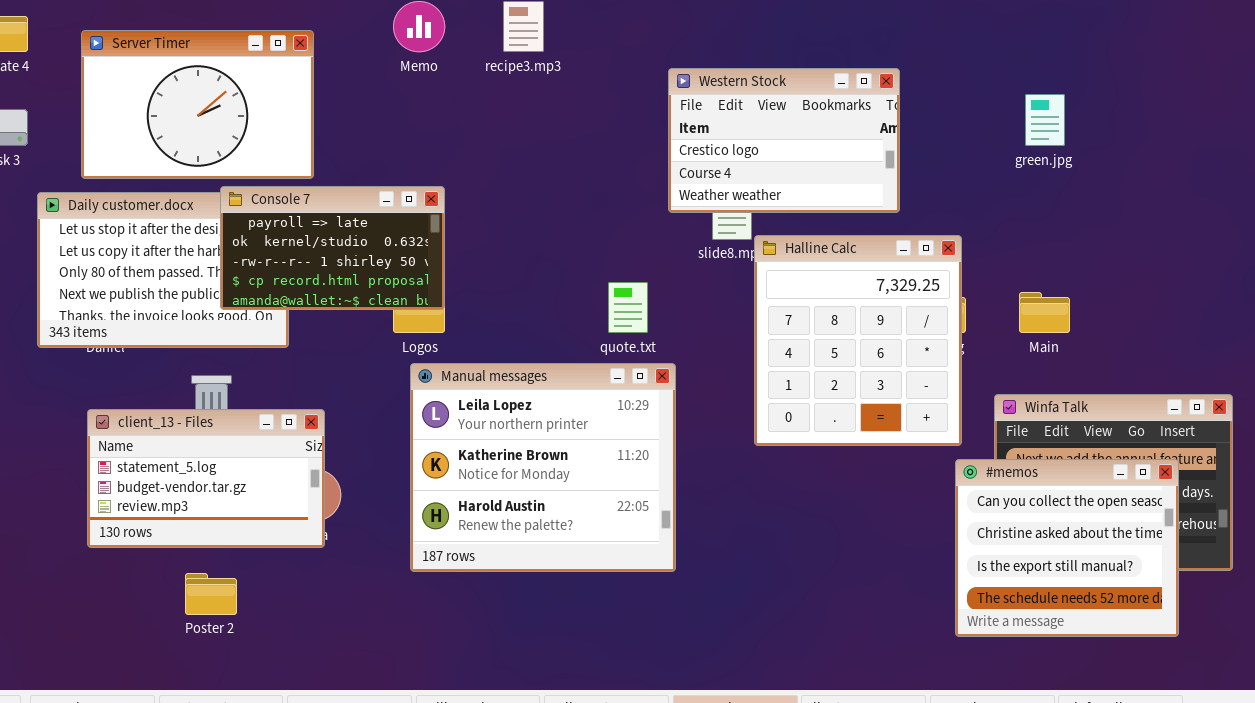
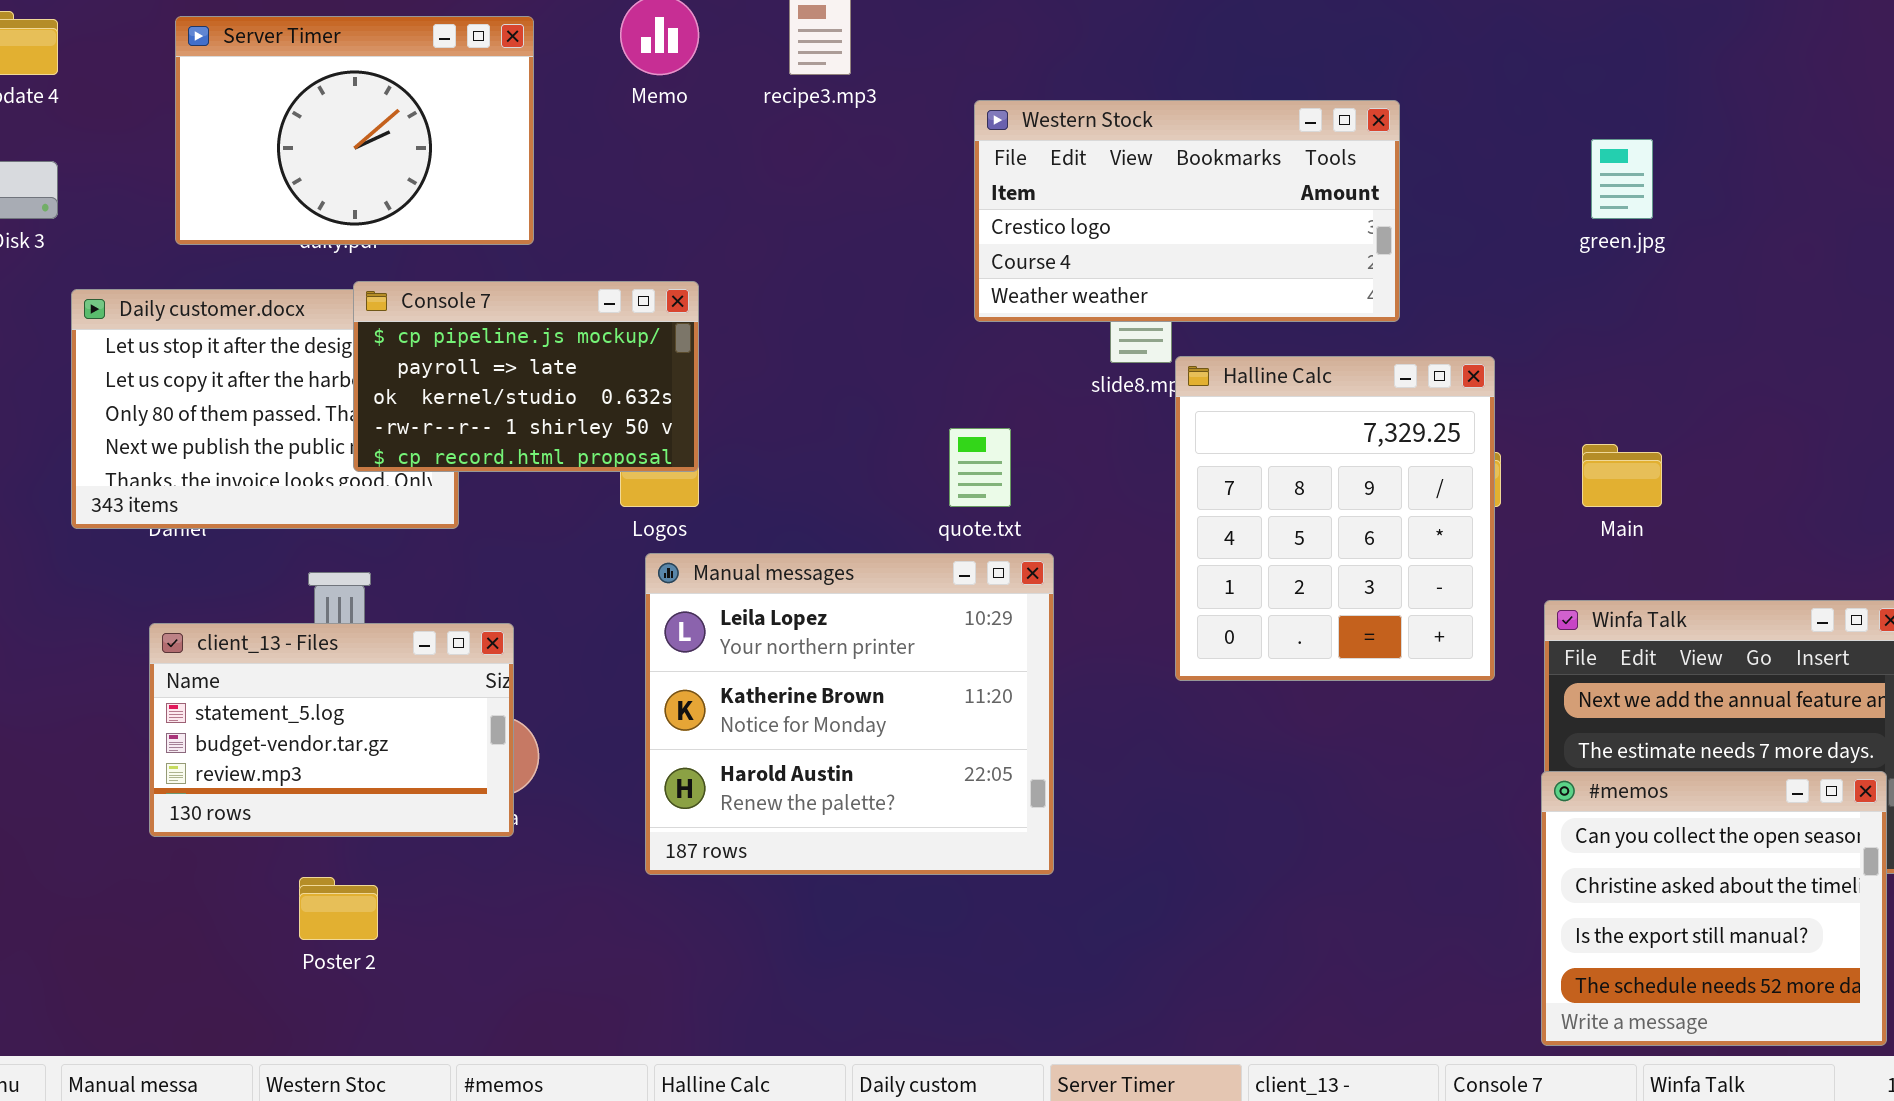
Server Timer: [81,30,314,179] -> [175,16,534,245], moved
Western Stock: [668,68,900,213] -> [974,100,1400,322], resized
Console 7: [220,186,445,310] -> [353,281,699,472], scrolled up 1 row
#memos: [955,459,1179,637] -> [1541,771,1887,1046], moved

